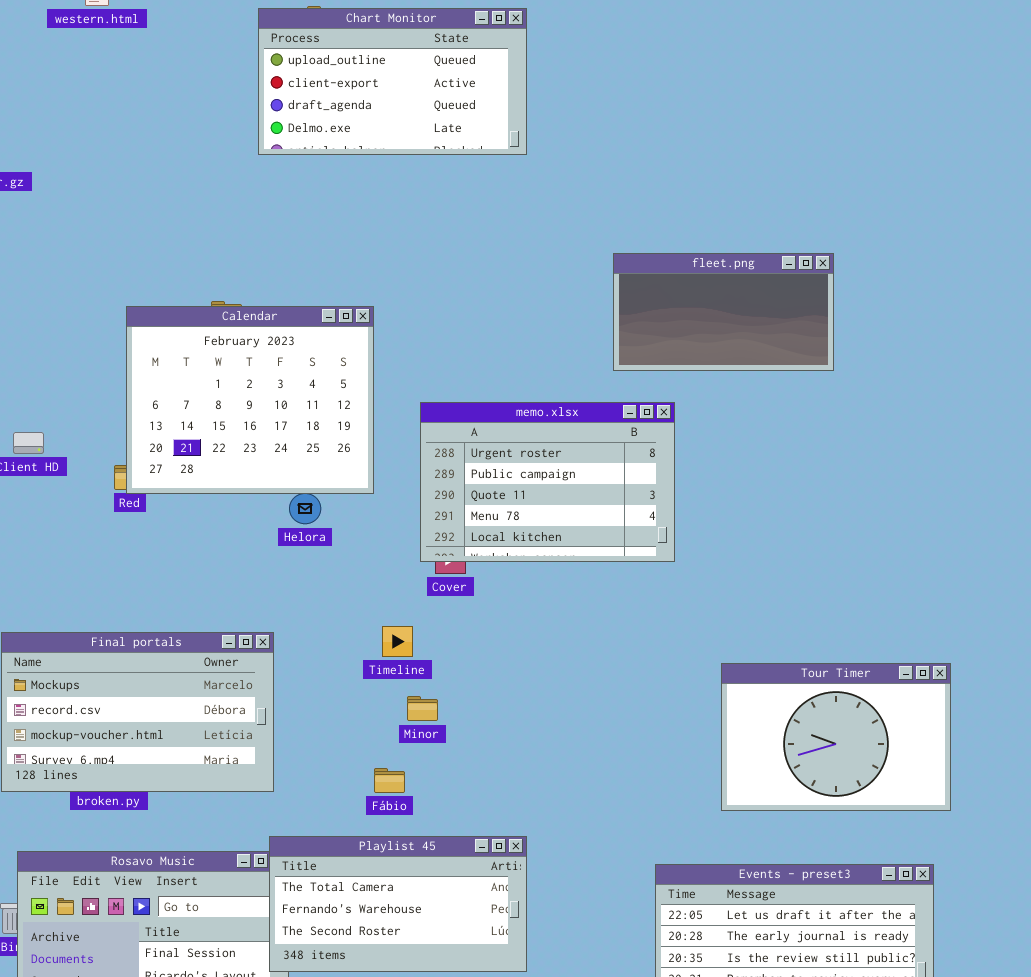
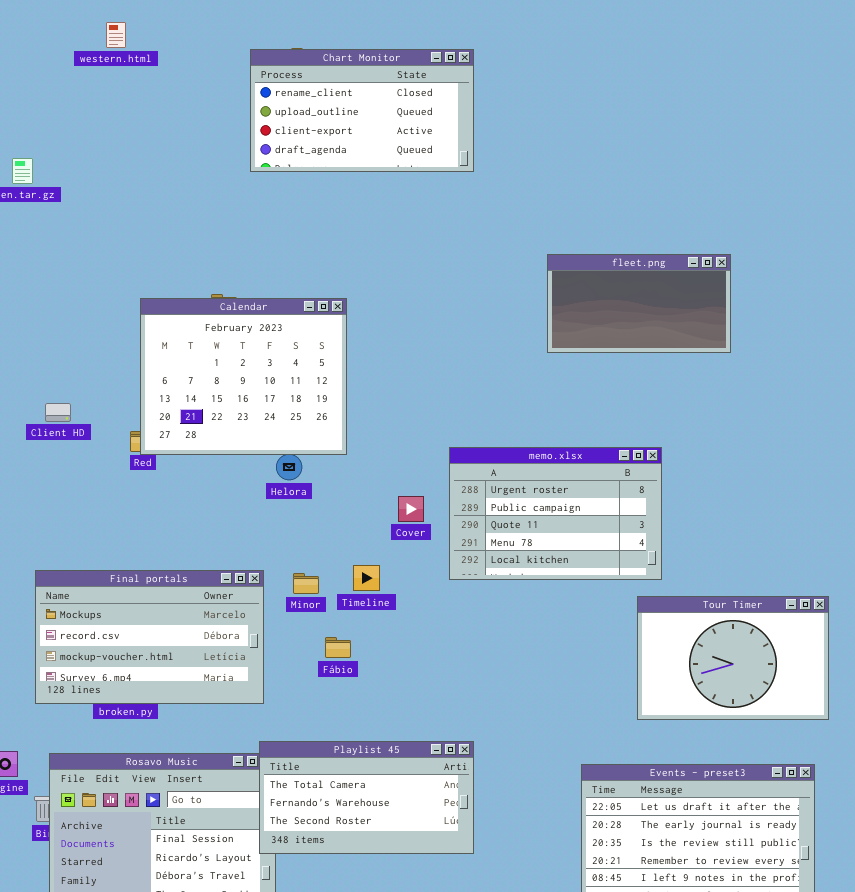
Chart Monitor: [258,8,527,155] -> [250,49,474,172], scrolled up 1 row
memo.xlsx: [420,402,675,562] -> [449,447,662,580], moved
Minor: [407,696,438,721] -> [293,573,319,594], moved
Fábio: [374,768,405,793] -> [325,637,351,658], moved

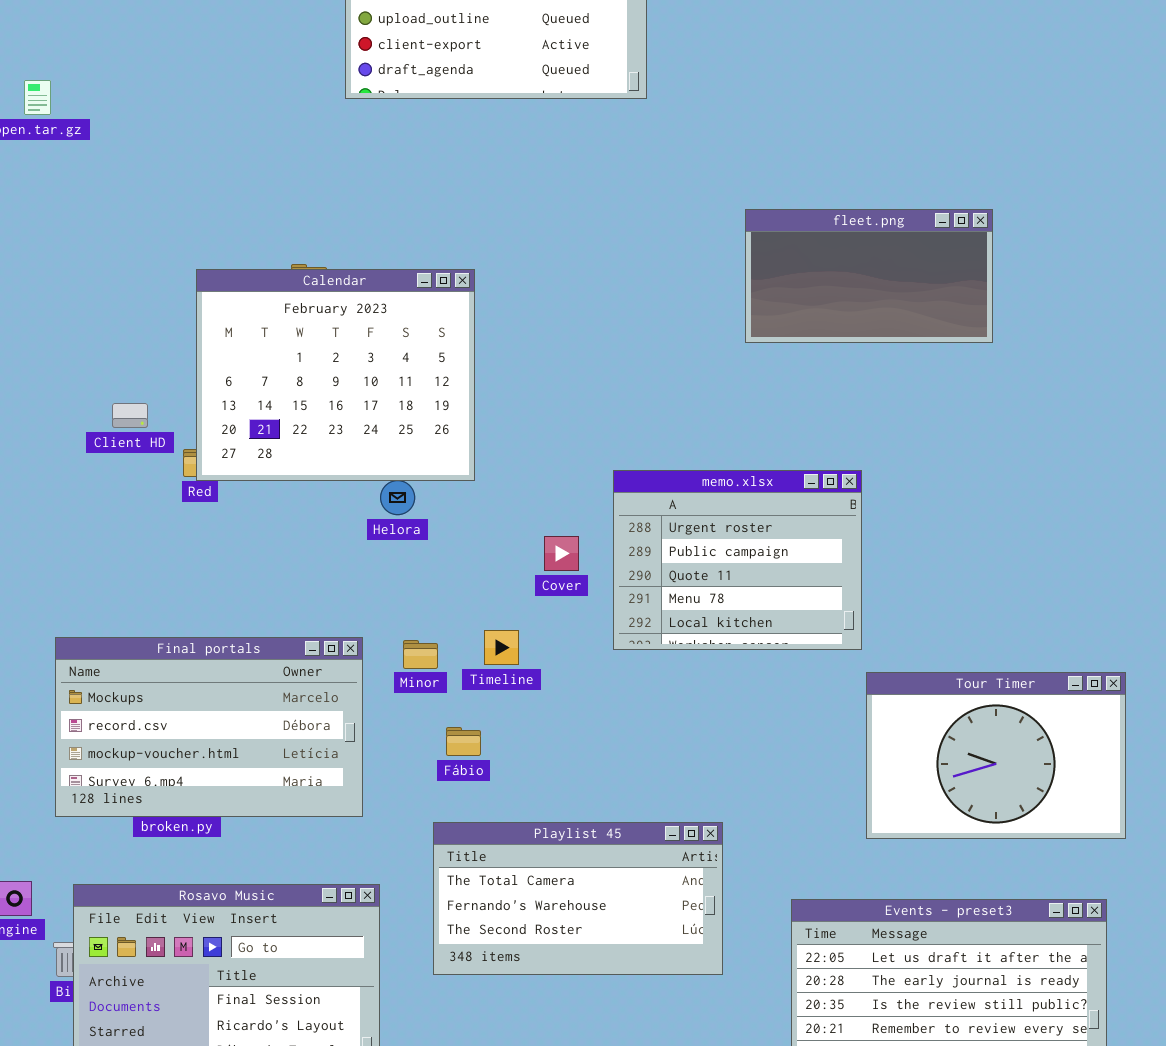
Client HD: [45,403,71,422] -> [112,403,148,428], moved
memo.xlsx: [449,447,662,580] -> [613,470,862,650], resized
Playlist 45: [259,741,474,854] -> [433,822,723,975], moved

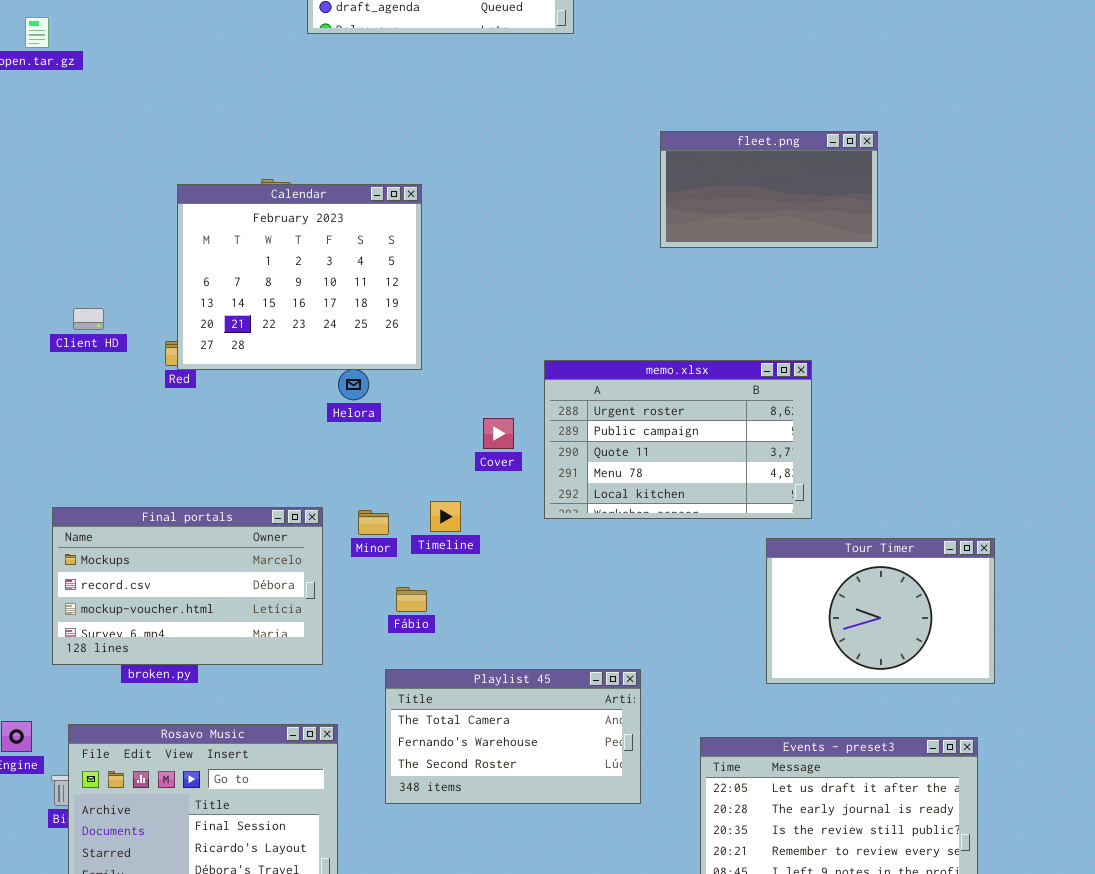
Client HD: [112,403,148,428] -> [73,308,104,330], moved
memo.xlsx: [613,470,862,650] -> [544,360,812,519], resized

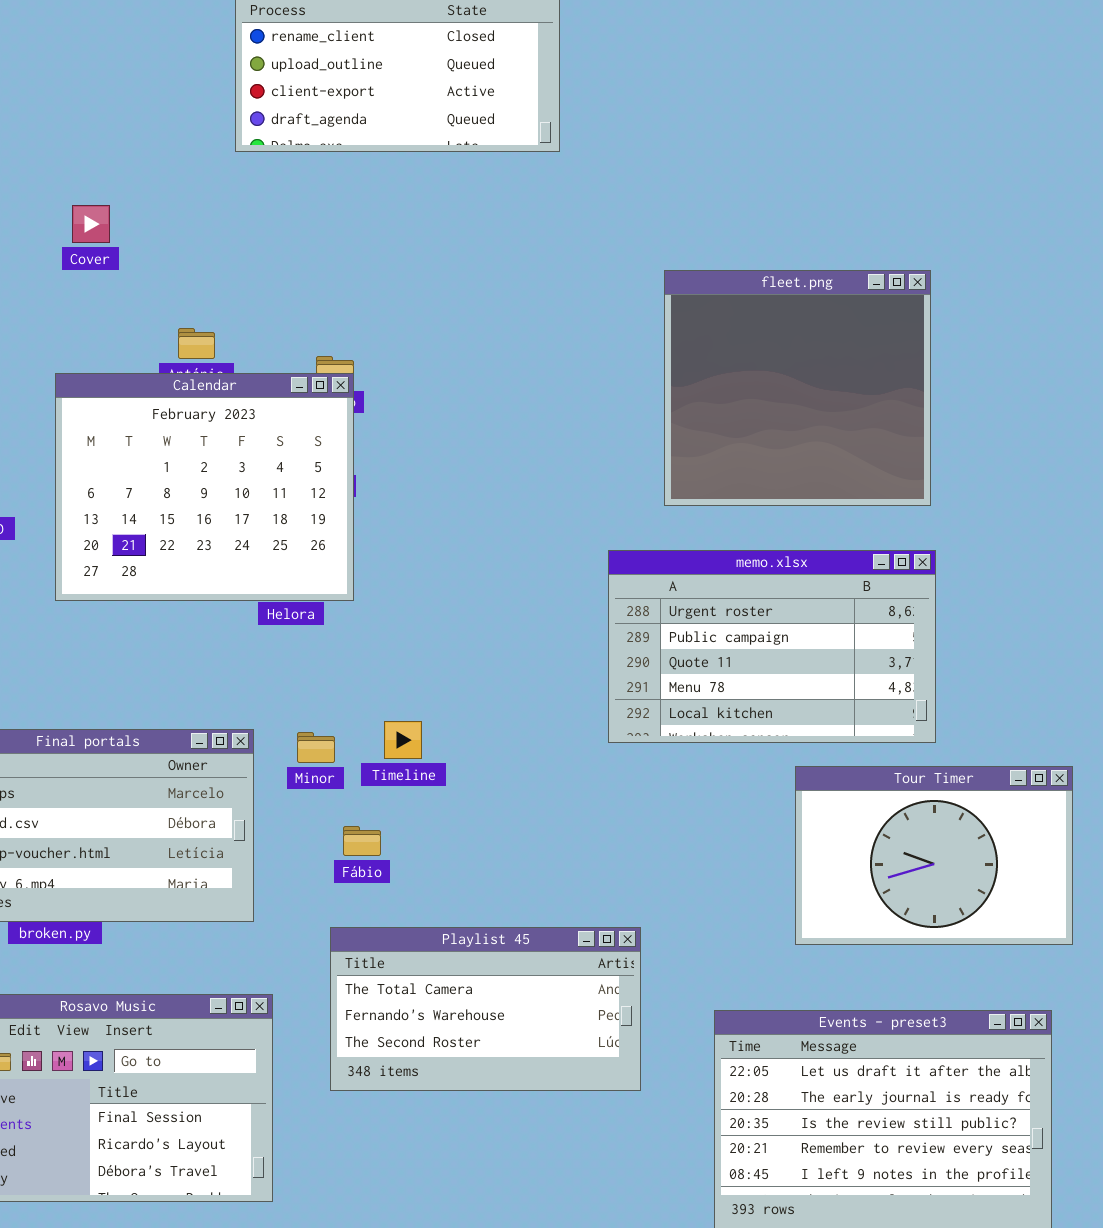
fleet.png: [660,131,878,248] -> [664,270,931,506], resized
Calendar: [177,184,422,370] -> [55,373,354,601], moved
memo.xlsx: [544,360,812,519] -> [608,550,936,743], moved
Cover: [483,418,514,449] -> [72,205,110,243], moved

